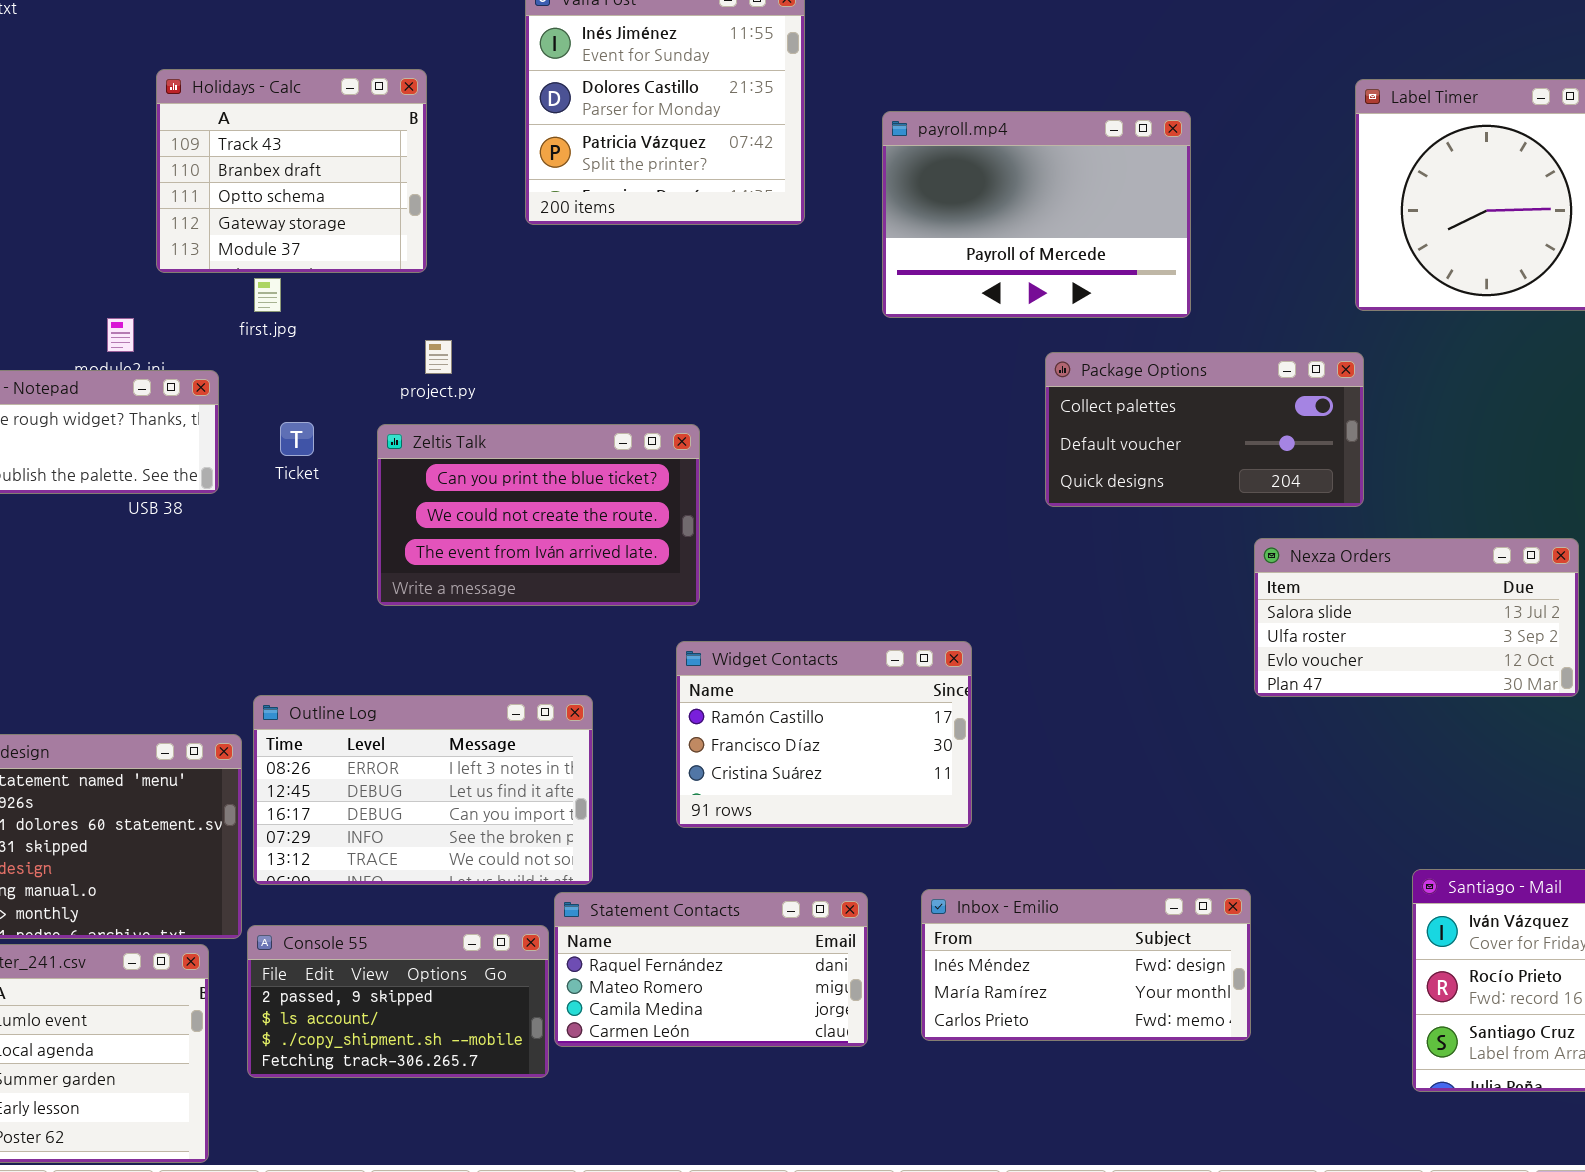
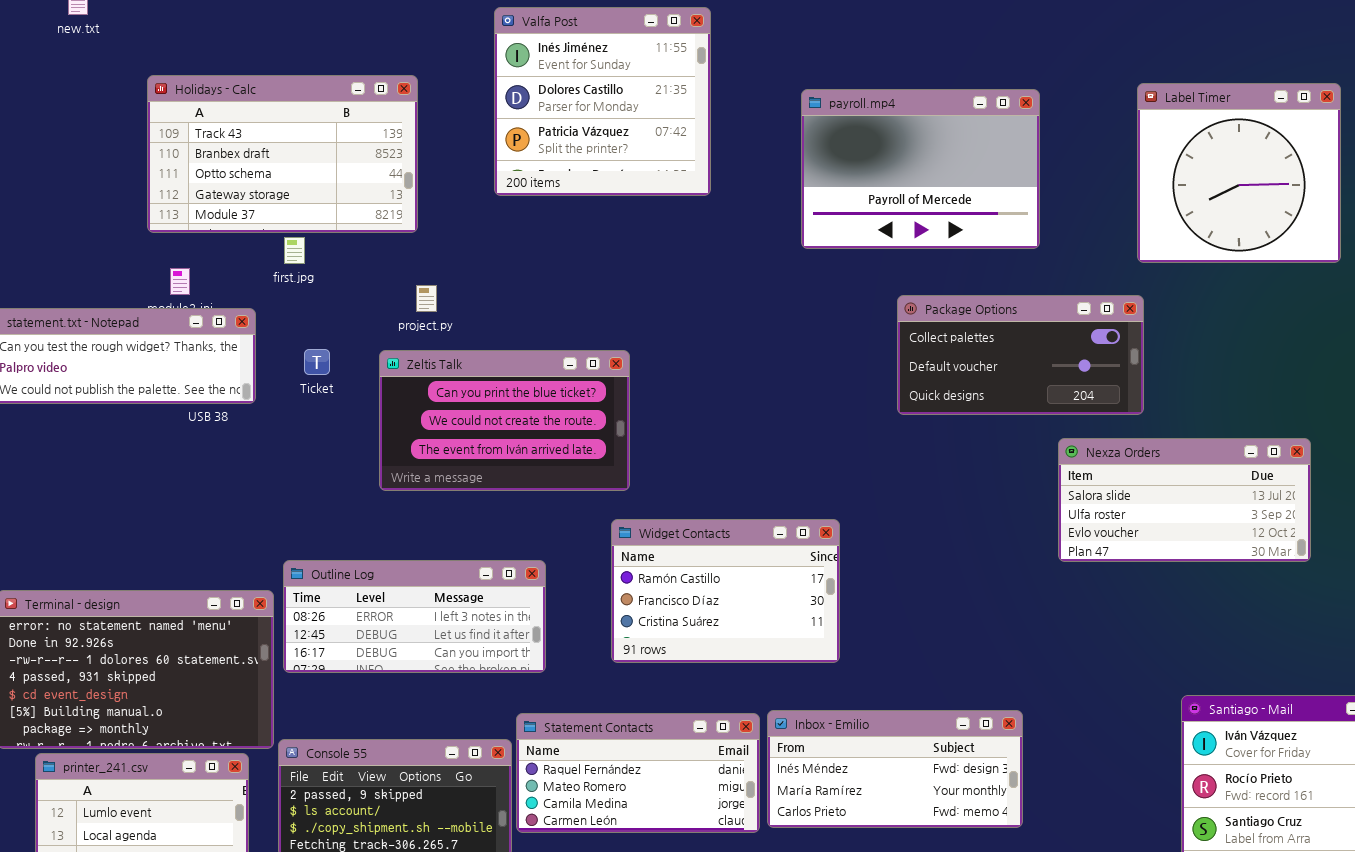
Holidays - Calc: [156,69,427,273] -> [147,75,418,233], resized
payroll.mp4: [882,111,1191,318] -> [801,89,1040,249], moved
Outline Log: [253,695,593,885] -> [283,560,546,673], resized
Inbox - Emilio: [921,889,1251,1041] -> [767,710,1023,828], moved

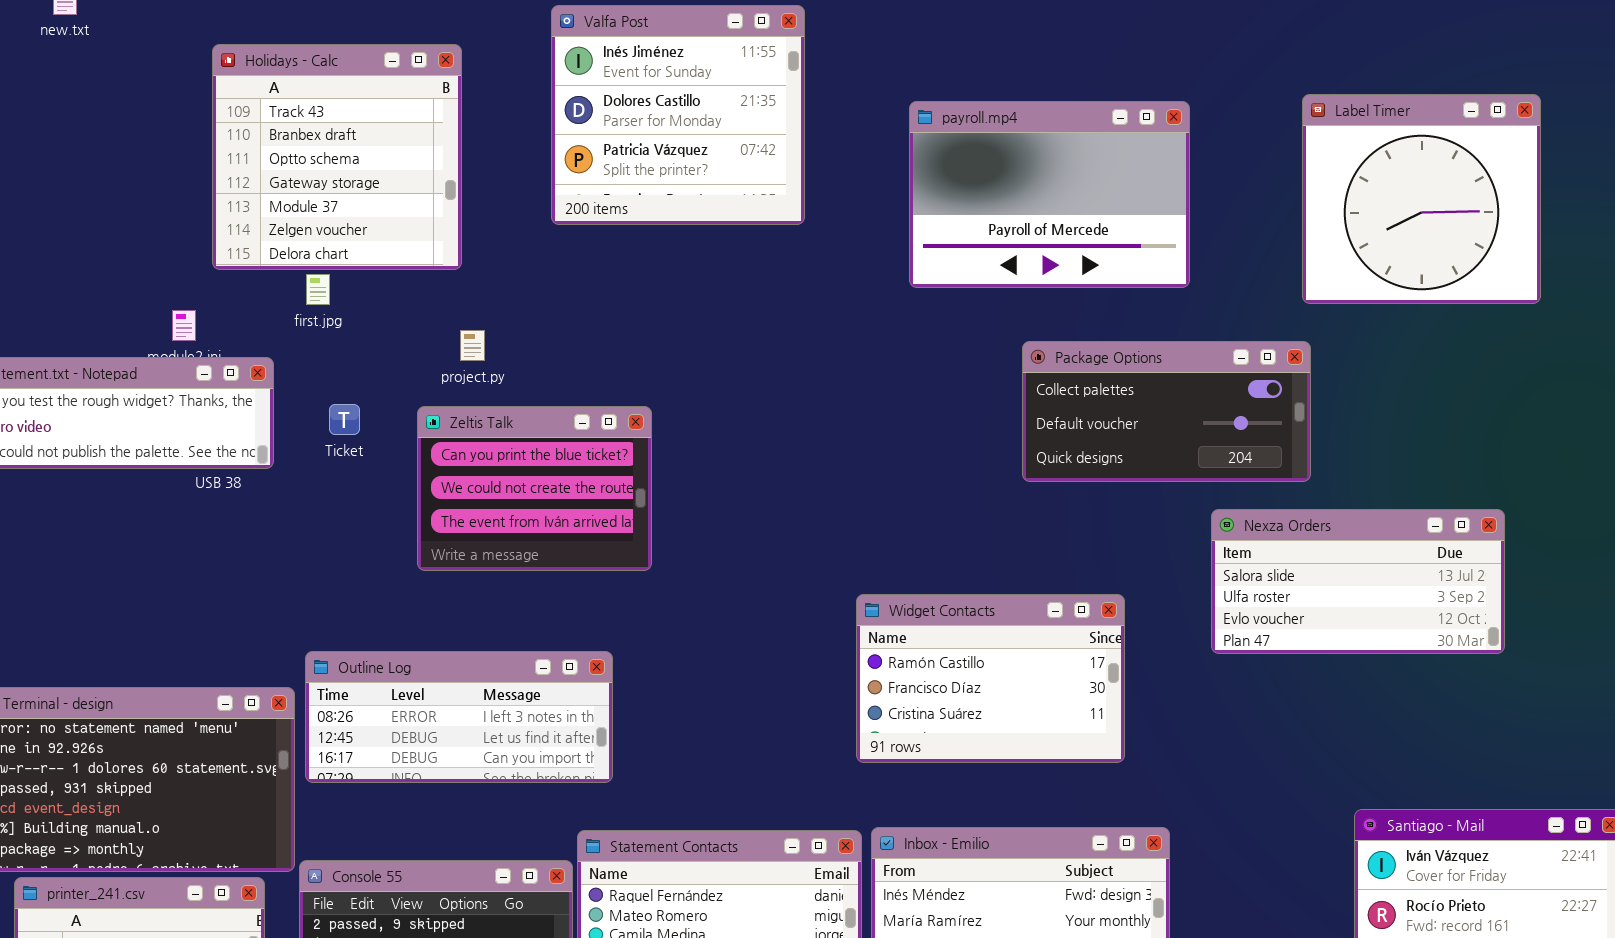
Holidays - Calc: [147,75,418,233] -> [212,44,462,270], resized
Zeltis Talk: [379,350,630,491] -> [417,406,652,571], resized
Widget Contacts: [611,519,840,663] -> [856,594,1125,763], moved

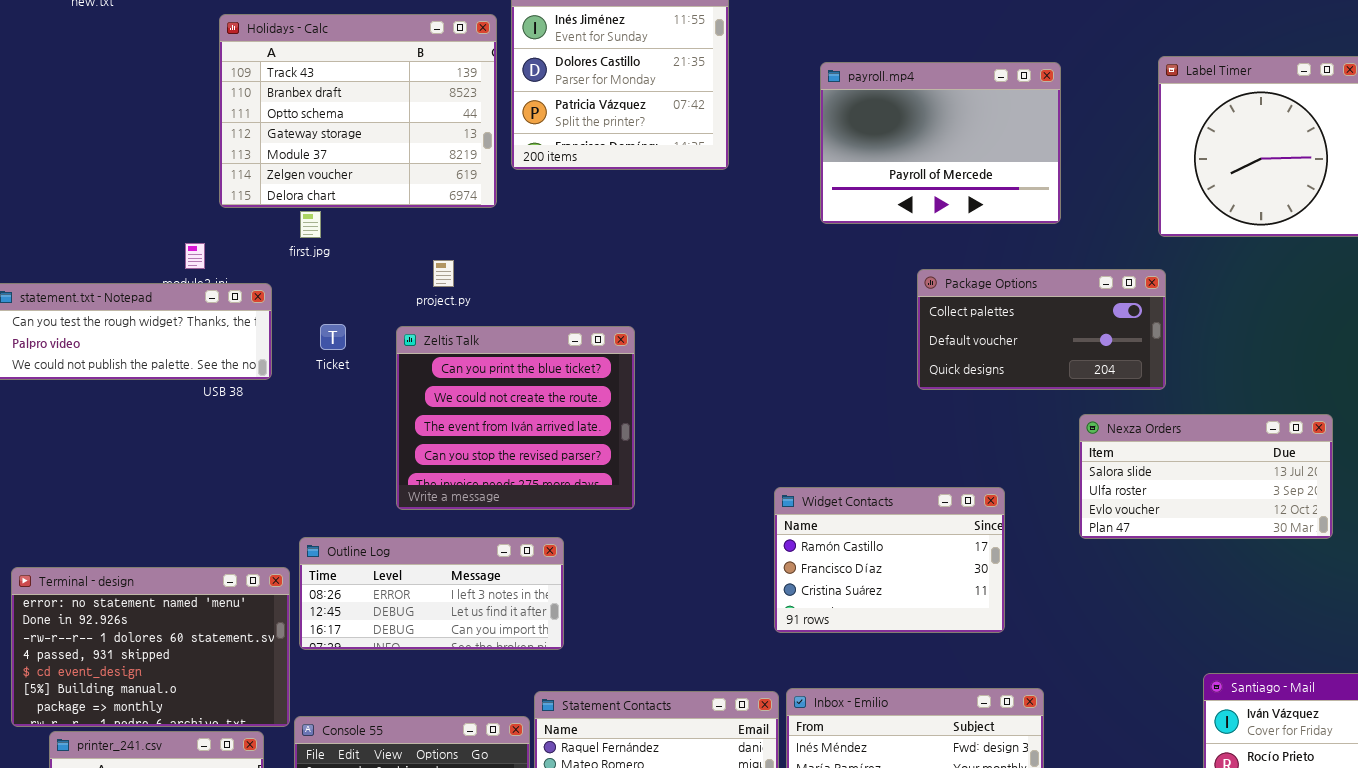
Holidays - Calc: [212,44,462,270] -> [219,14,497,208], resized
Zeltis Talk: [417,406,652,571] -> [396,326,635,510], resized

